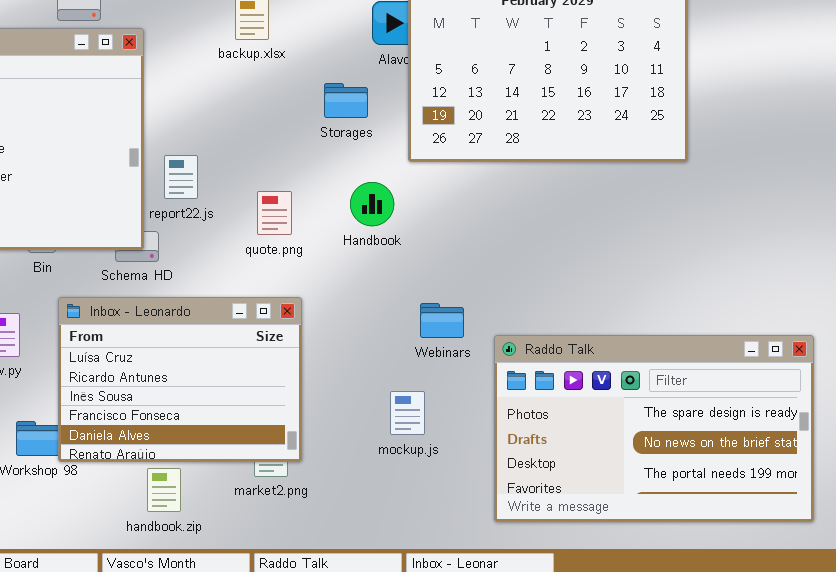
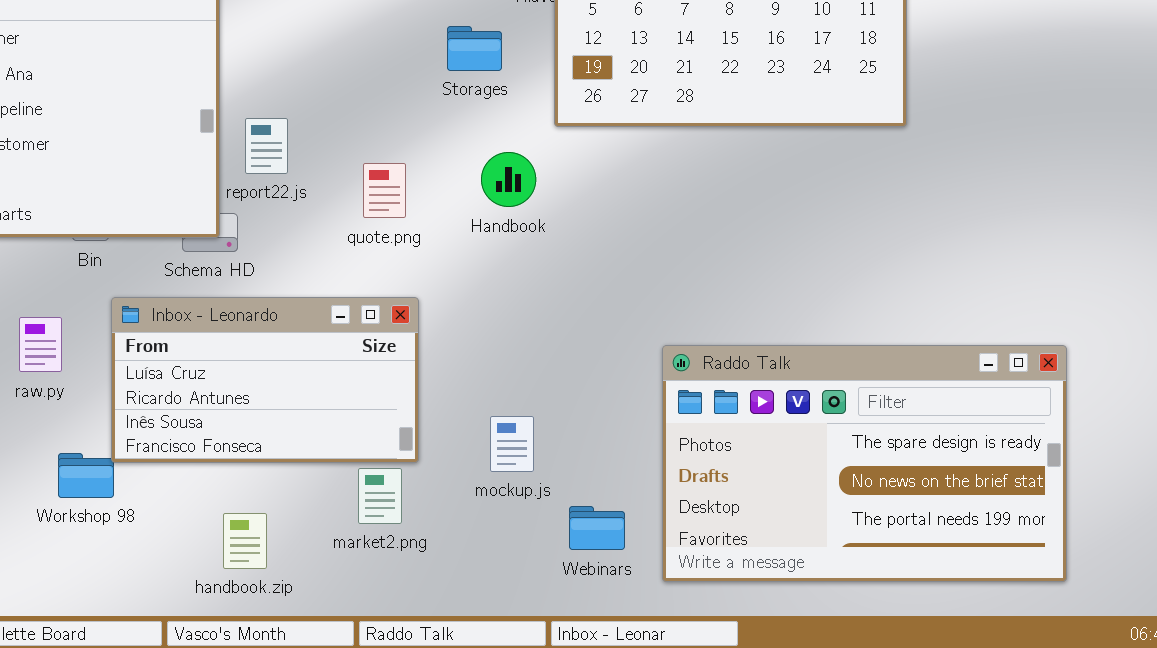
Inbox - Leonardo: [58,297,302,462] -> [111,297,419,463], resized
Webinars: [420,303,464,338] -> [569,506,625,550], moved
mockup.js: [390,391,425,435] -> [490,416,534,472], moved

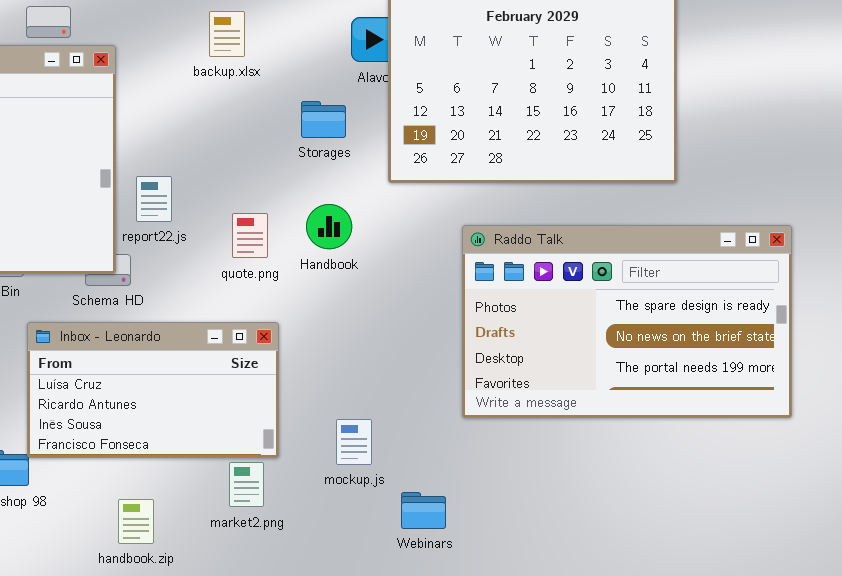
Handbook: [481,152,536,207] -> [306,204,352,249], moved
Raddo Talk: [662,345,1067,582] -> [462,225,792,418], moved

